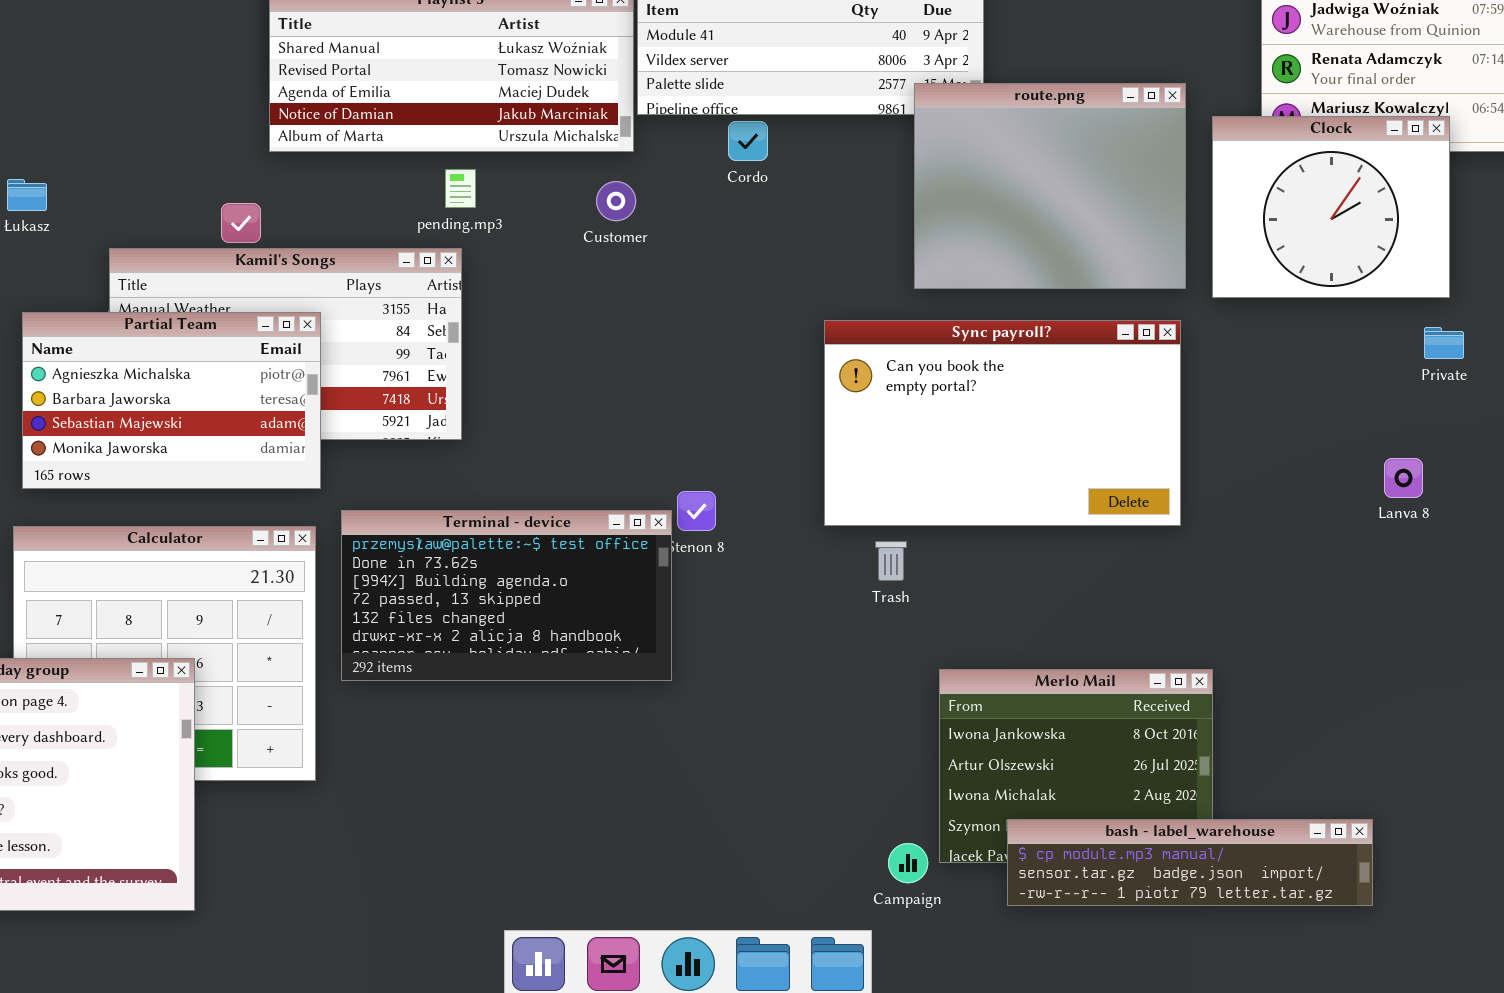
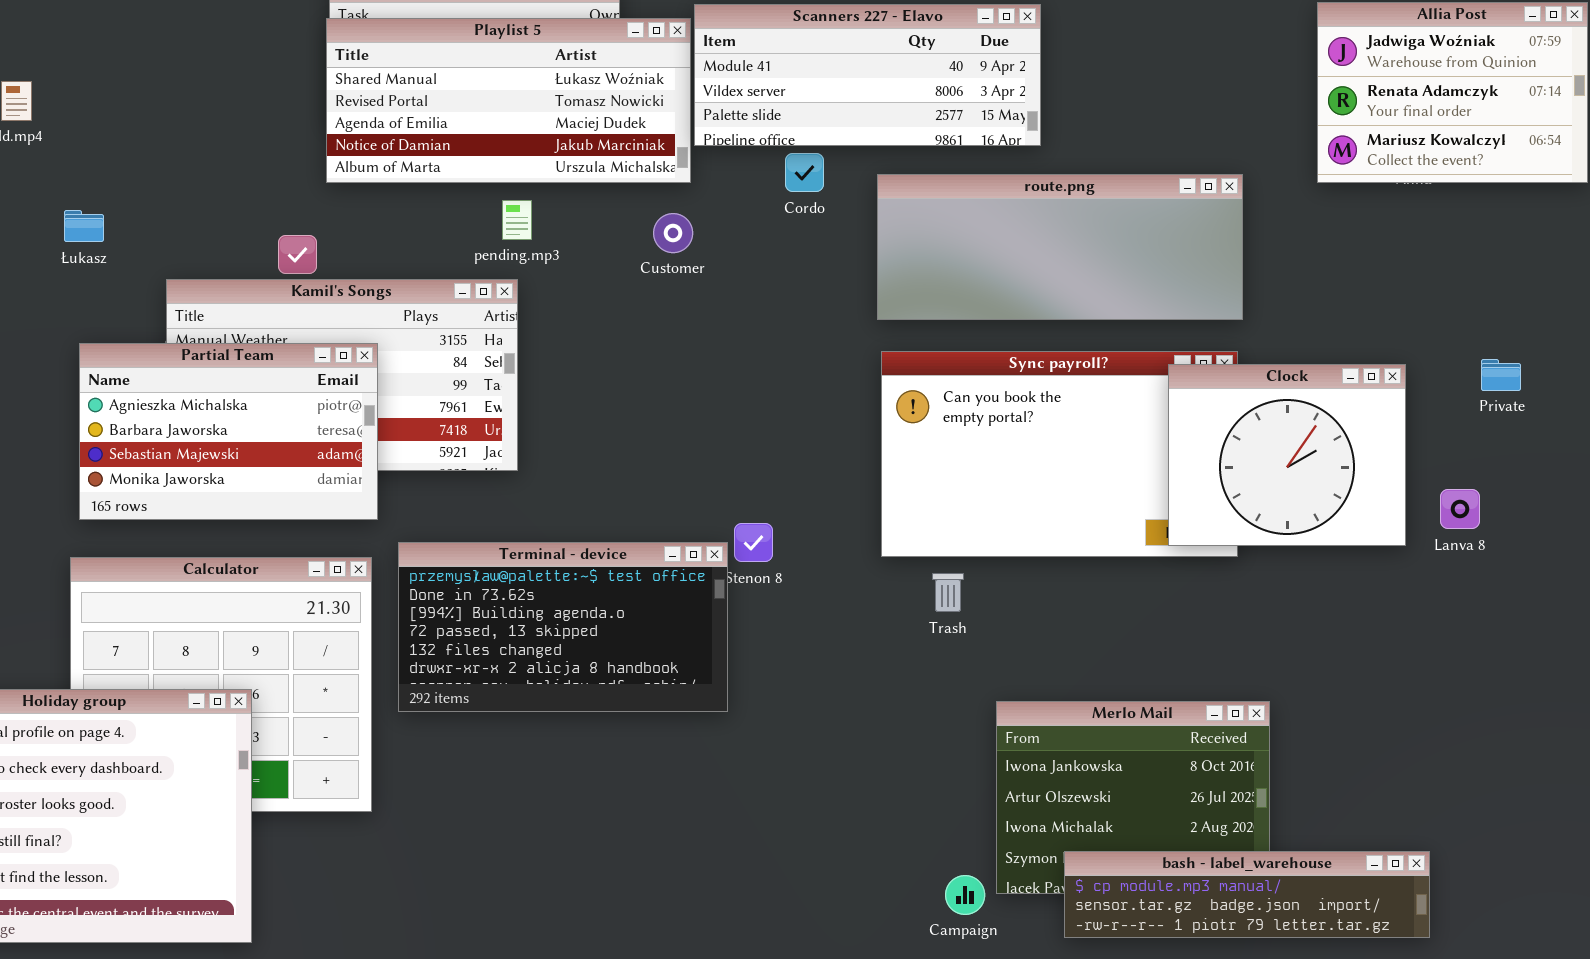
route.png: [914,83,1186,289] -> [877,174,1243,320], resized
Clock: [1212,116,1450,298] -> [1168,364,1406,546], moved

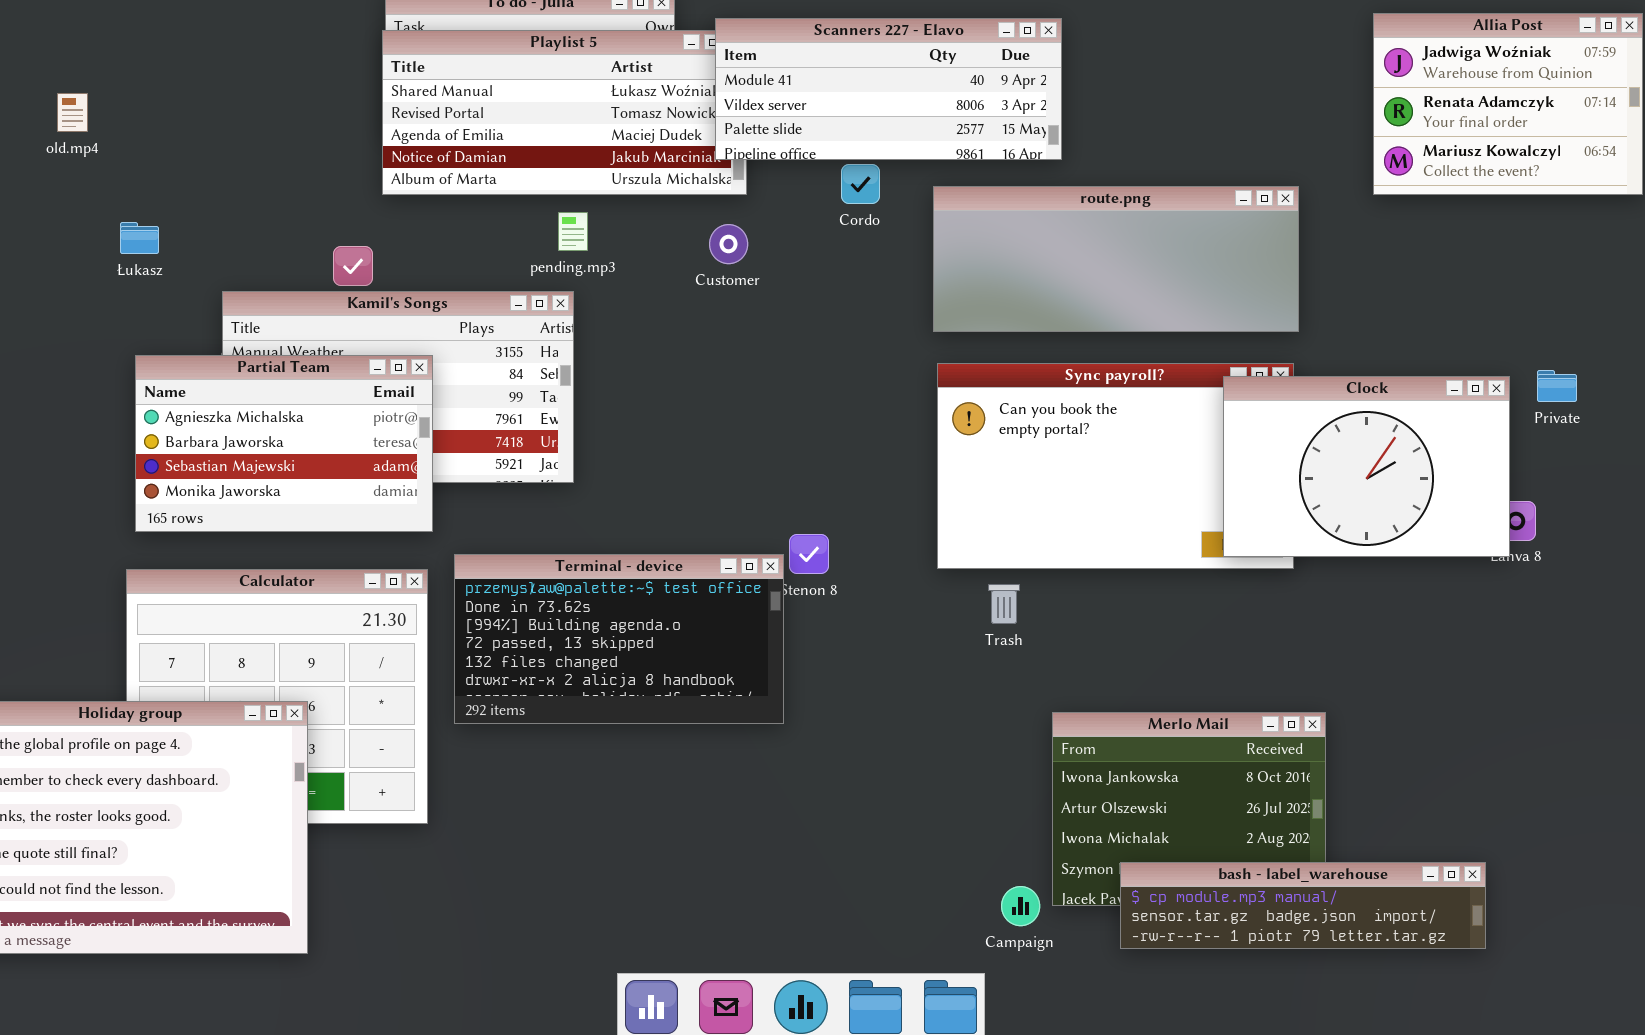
Scanners 227 - Elavo: [694,4,1041,146] -> [715,18,1062,160], moved
Clock: [1168,364,1406,546] -> [1223,376,1510,557], resized

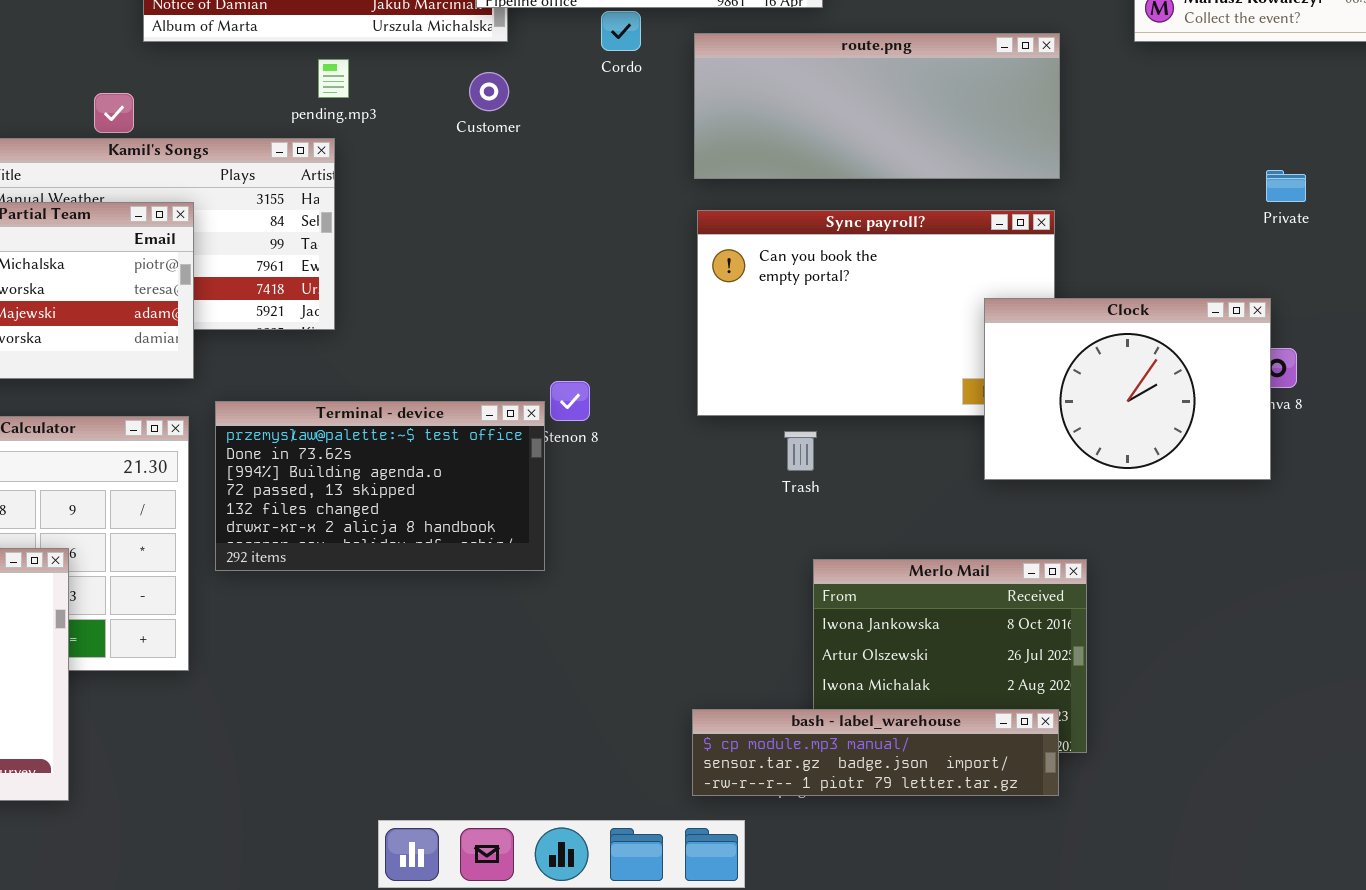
Private: [1537,370,1577,402] -> [1266,170,1306,202], moved
Clock: [1223,376,1510,557] -> [984,298,1271,480], moved
Trash: [988,584,1020,624] -> [784,431,817,471], moved
bash - label_warehouse: [1120,862,1486,949] -> [692,709,1059,796], moved

